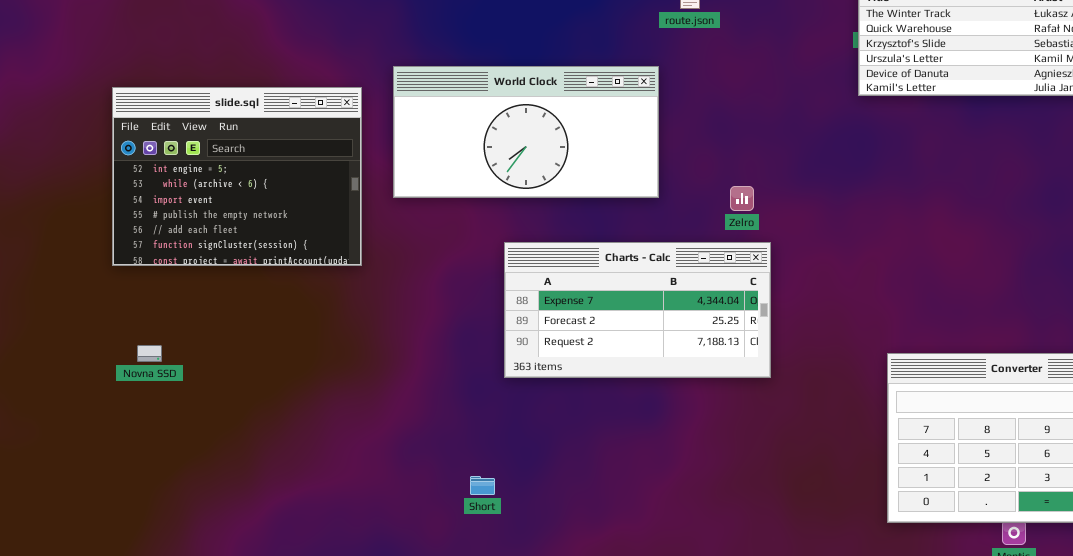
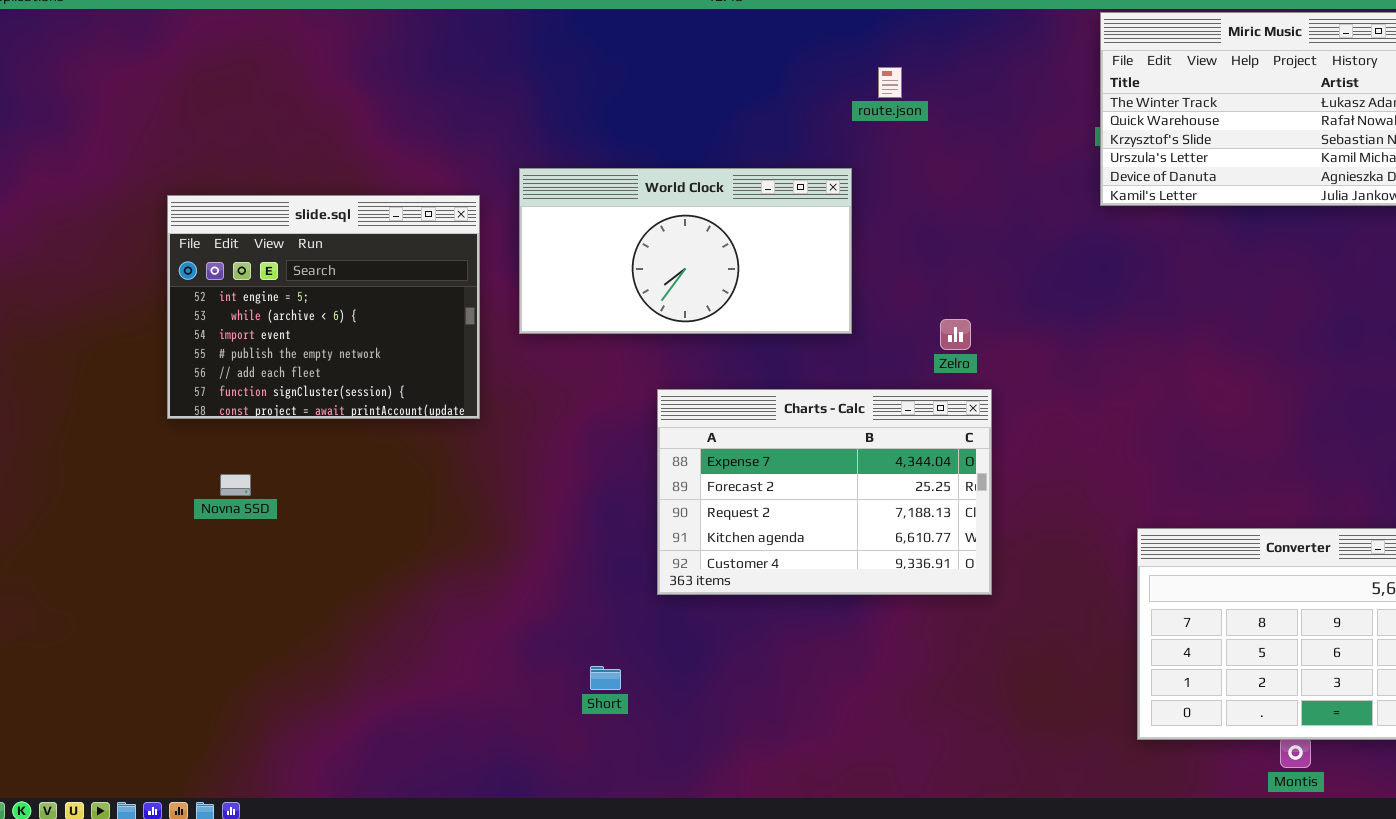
Charts - Calc: [504,242,771,378] -> [657,389,992,595], resized
Novna SSD: [137,345,162,362] -> [220,474,251,496], moved
Short: [470,476,495,495] -> [590,666,621,690], moved

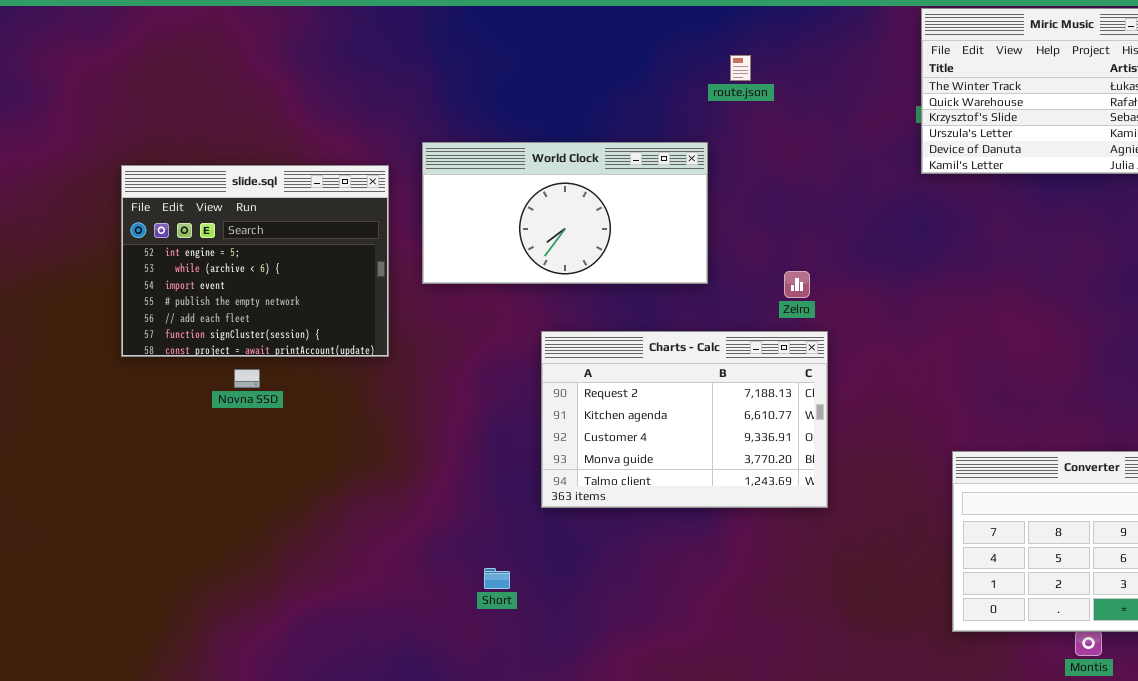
Charts - Calc: [657,389,992,595] -> [541,331,828,508], scrolled down 2 rows
Novna SSD: [220,474,251,496] -> [234,369,260,388], moved

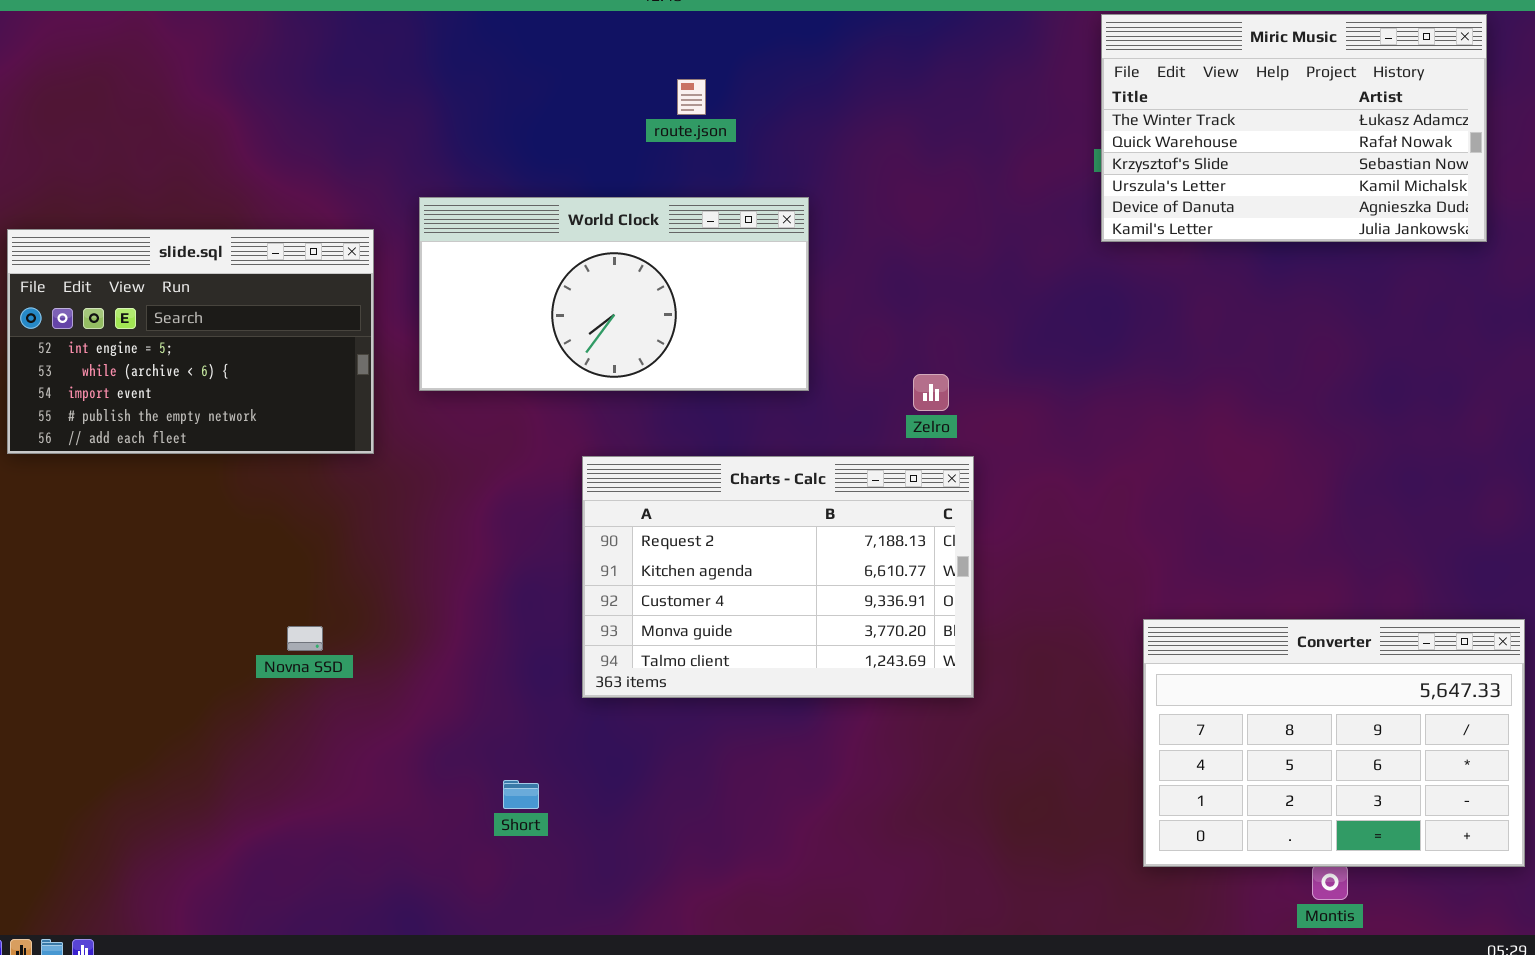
route.json: [730,55,751,81] -> [677,79,706,115], moved
slide.sql: [121,165,389,357] -> [7,229,374,454], resized
Novna SSD: [234,369,260,388] -> [287,626,323,651], moved

